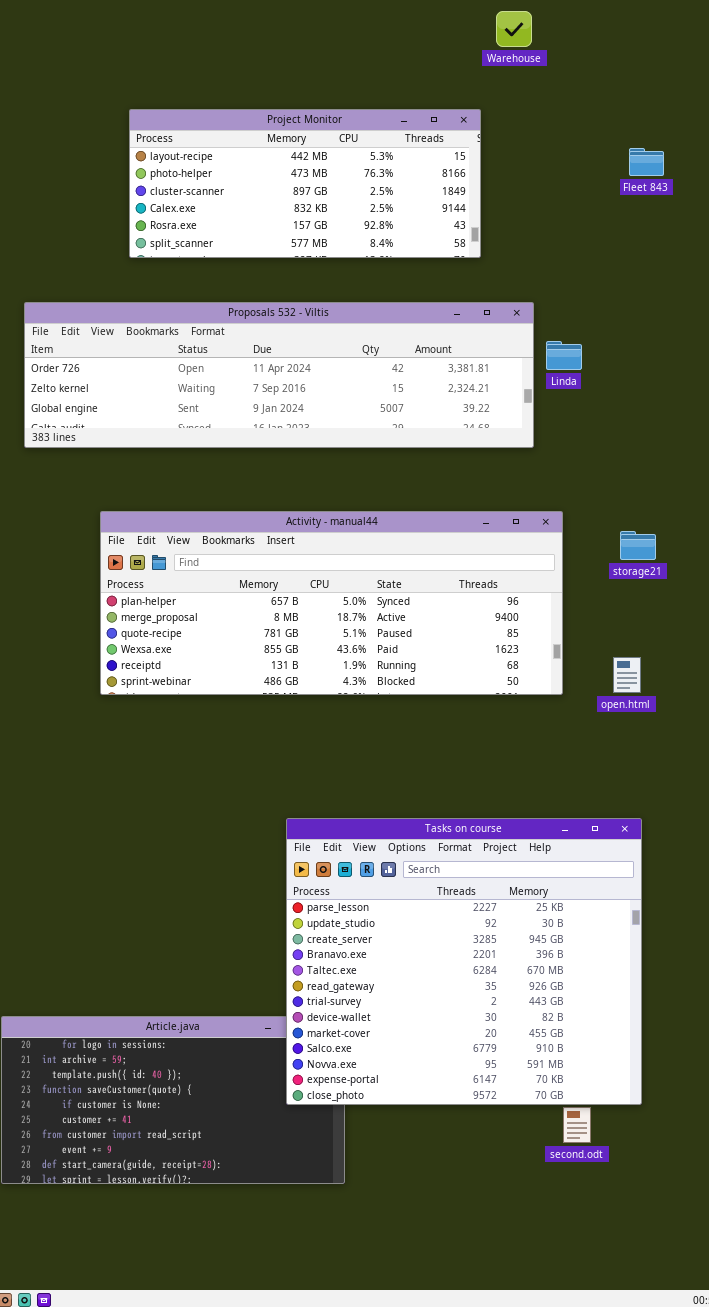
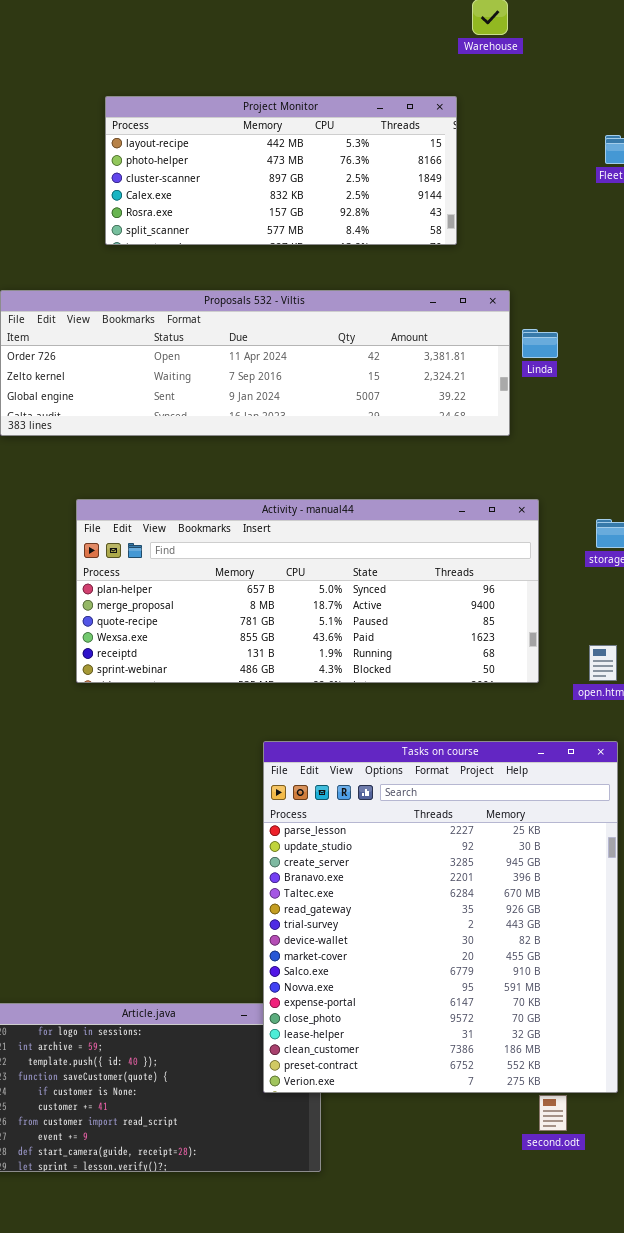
Tasks on course: [286,818,642,1105] -> [263,741,618,1093], resized

